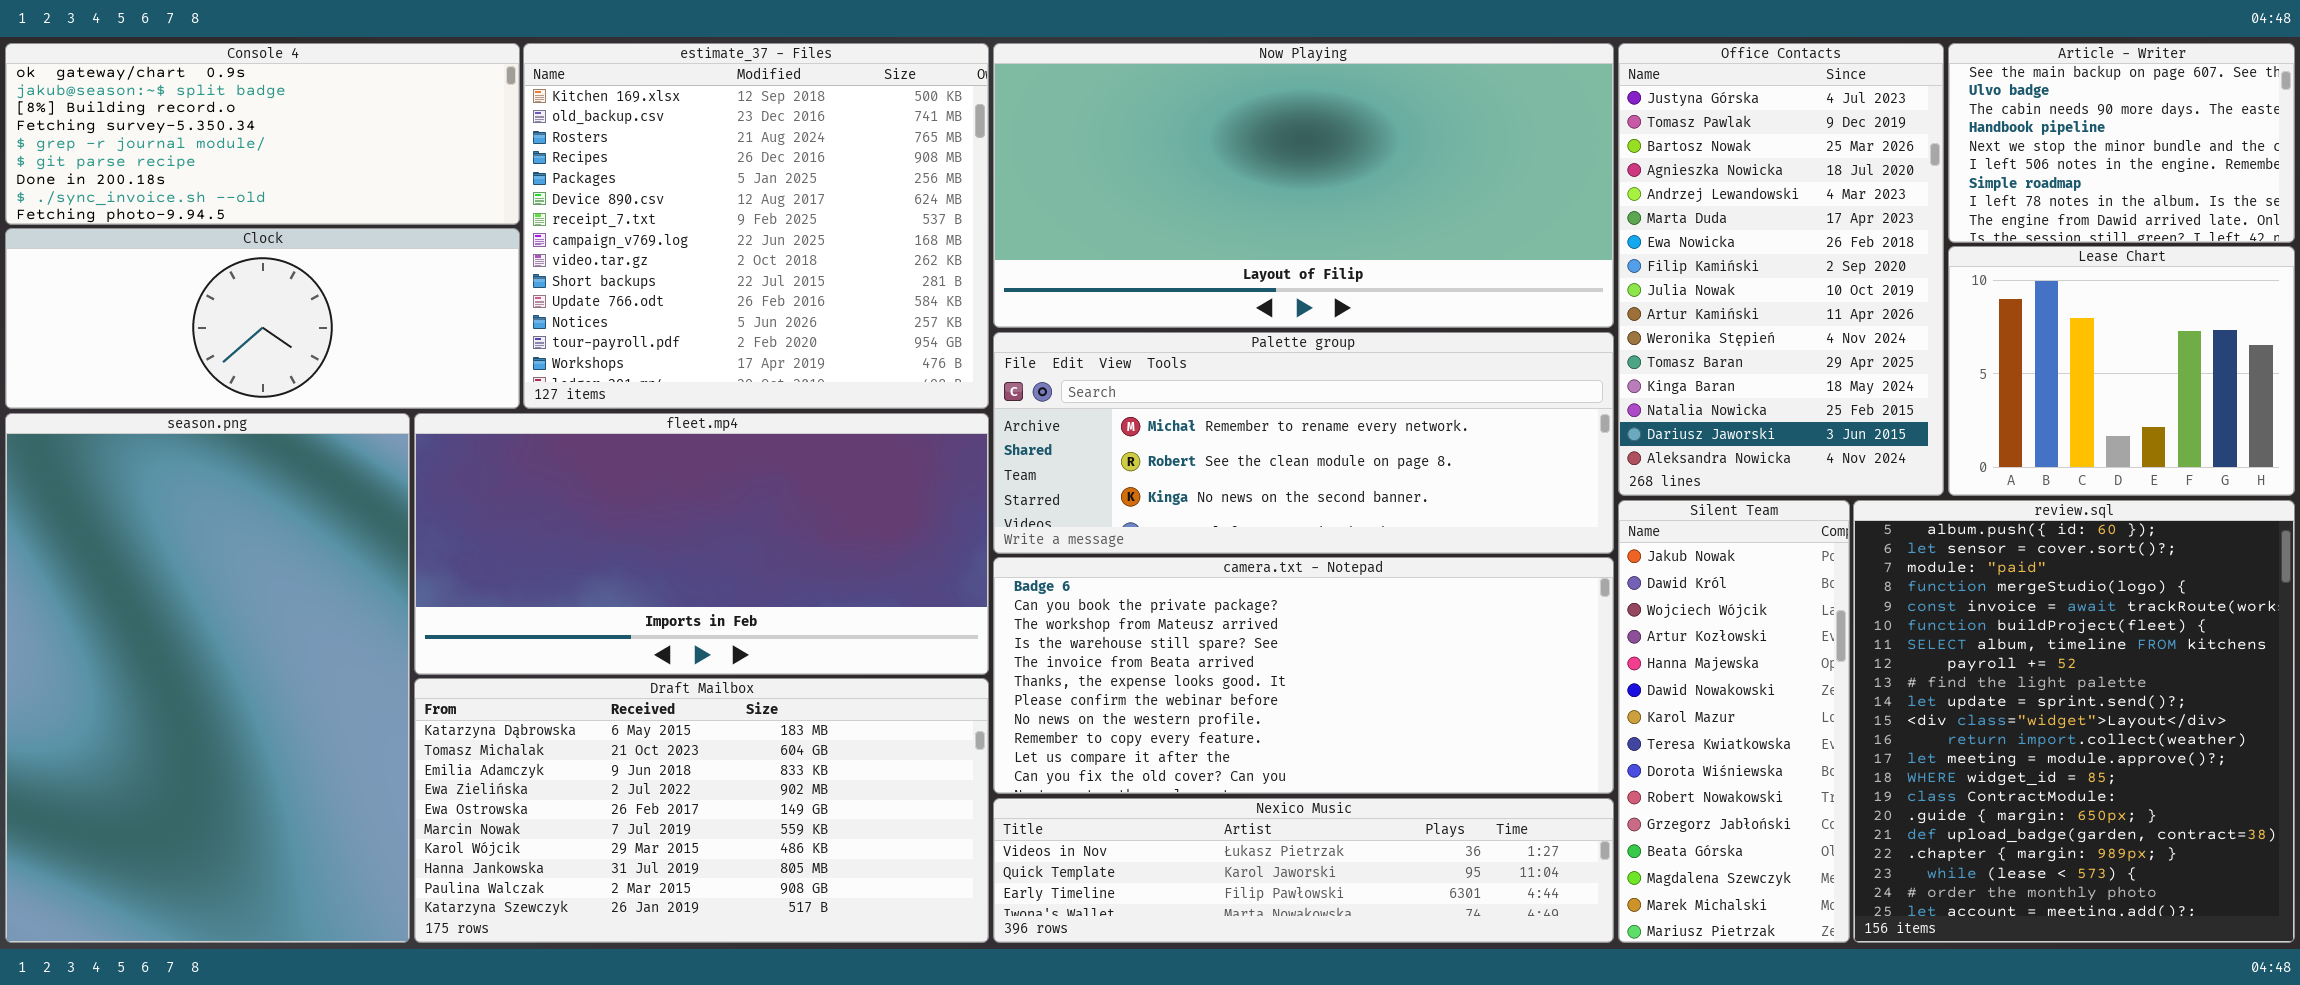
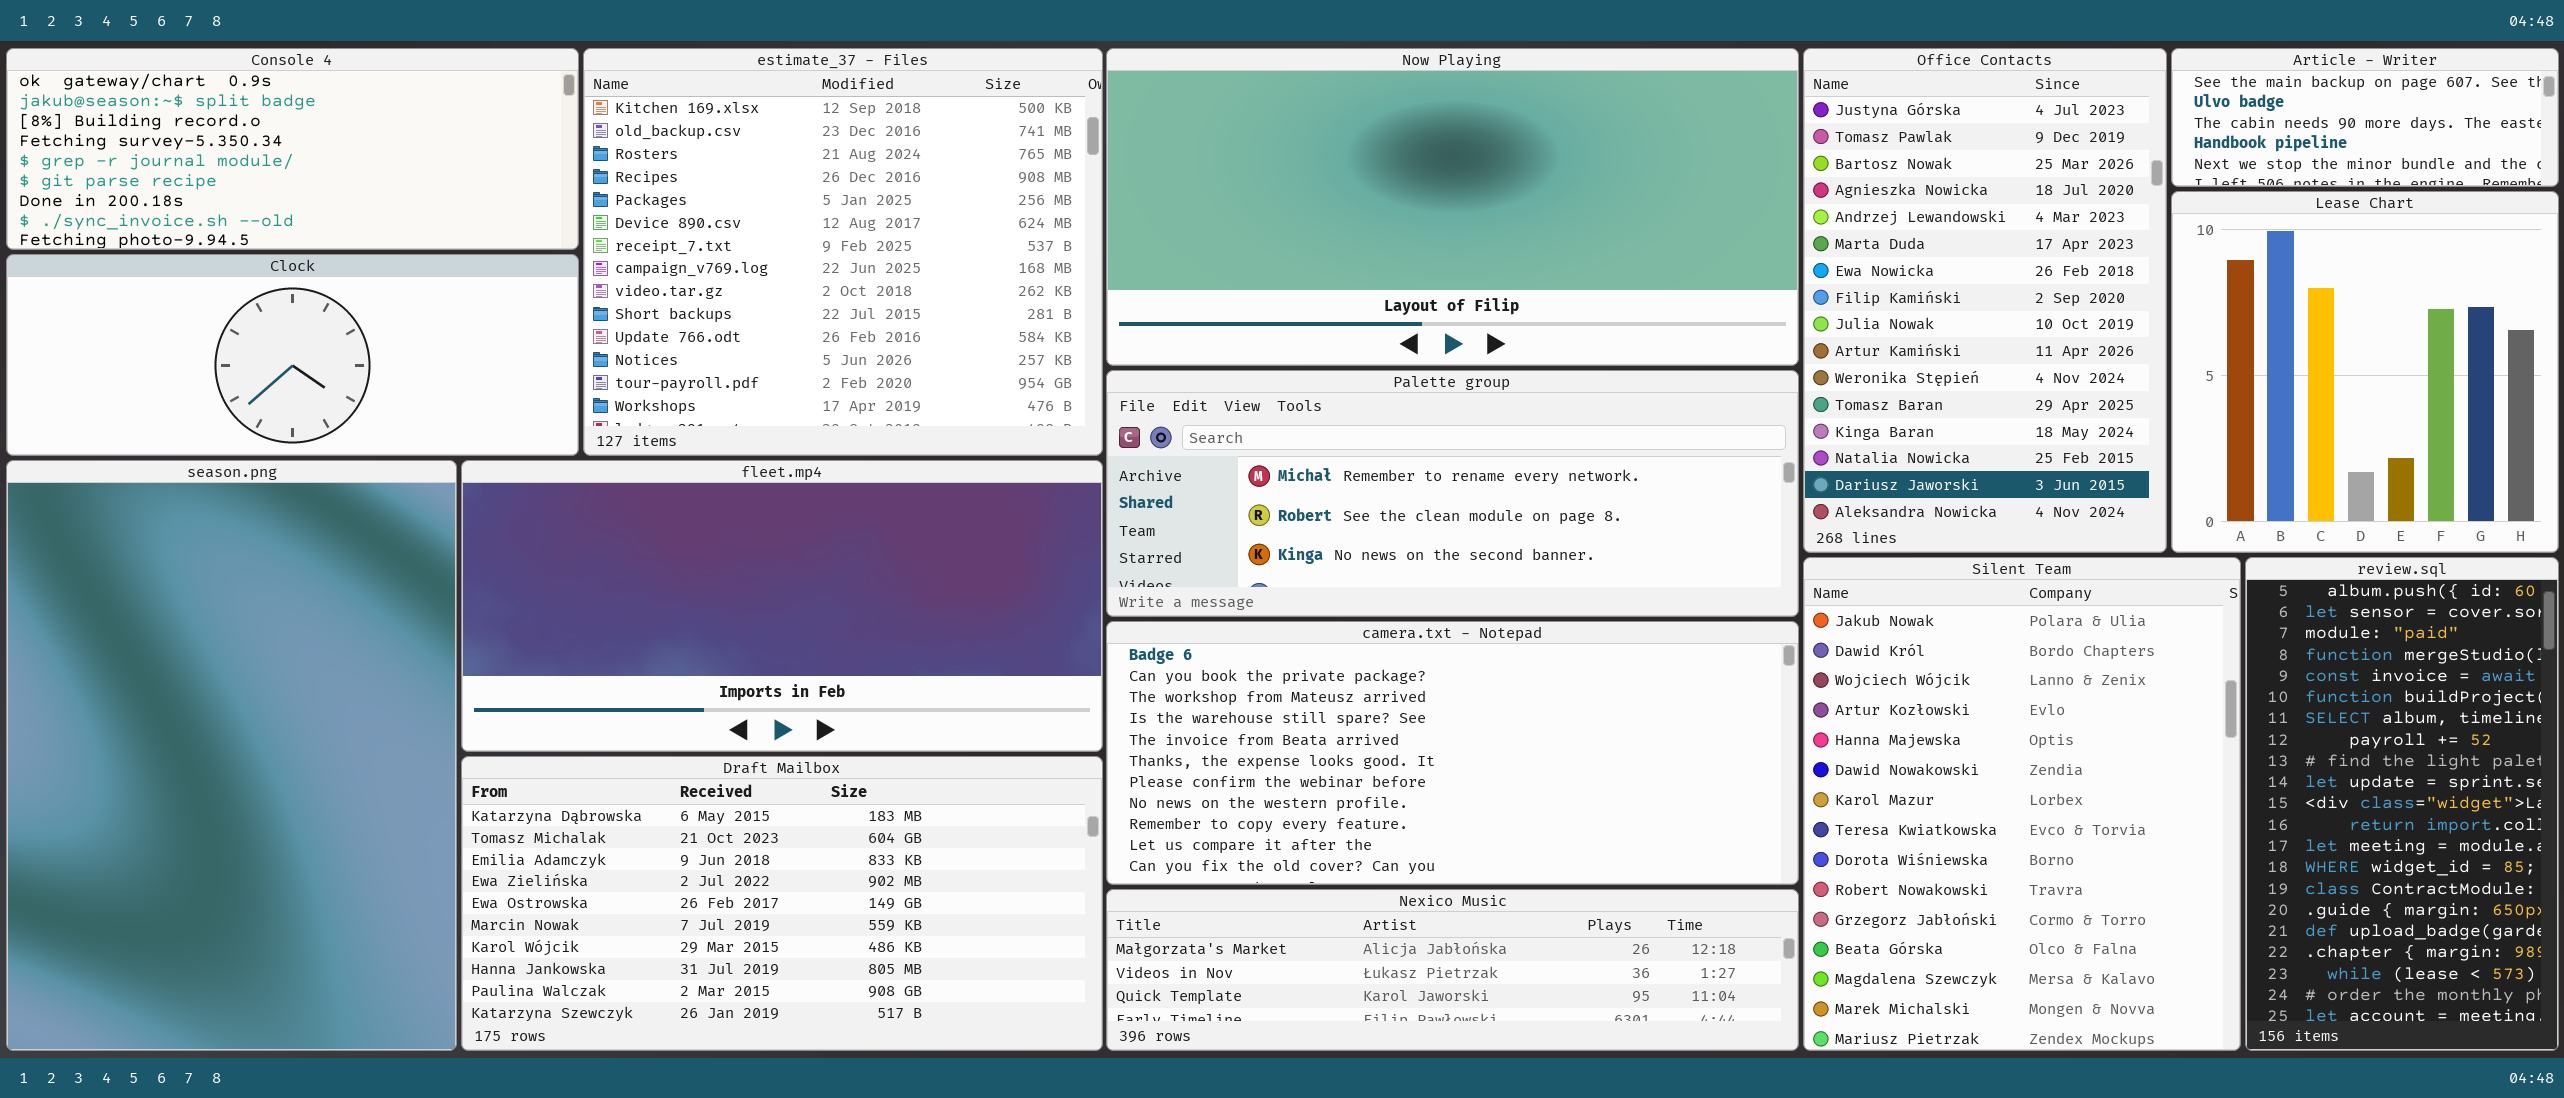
Article - Writer: [1948,43,2295,243] -> [2171,48,2559,187], resized
Lease Chart: [1948,246,2295,496] -> [2171,191,2559,553], resized
Silent Team: [1618,500,1850,943] -> [1803,557,2241,1051], resized
review.sql: [1853,500,2295,943] -> [2245,557,2559,1051], resized
Nexico Music: [993,798,1614,943] -> [1106,889,1799,1051], scrolled up 1 row

